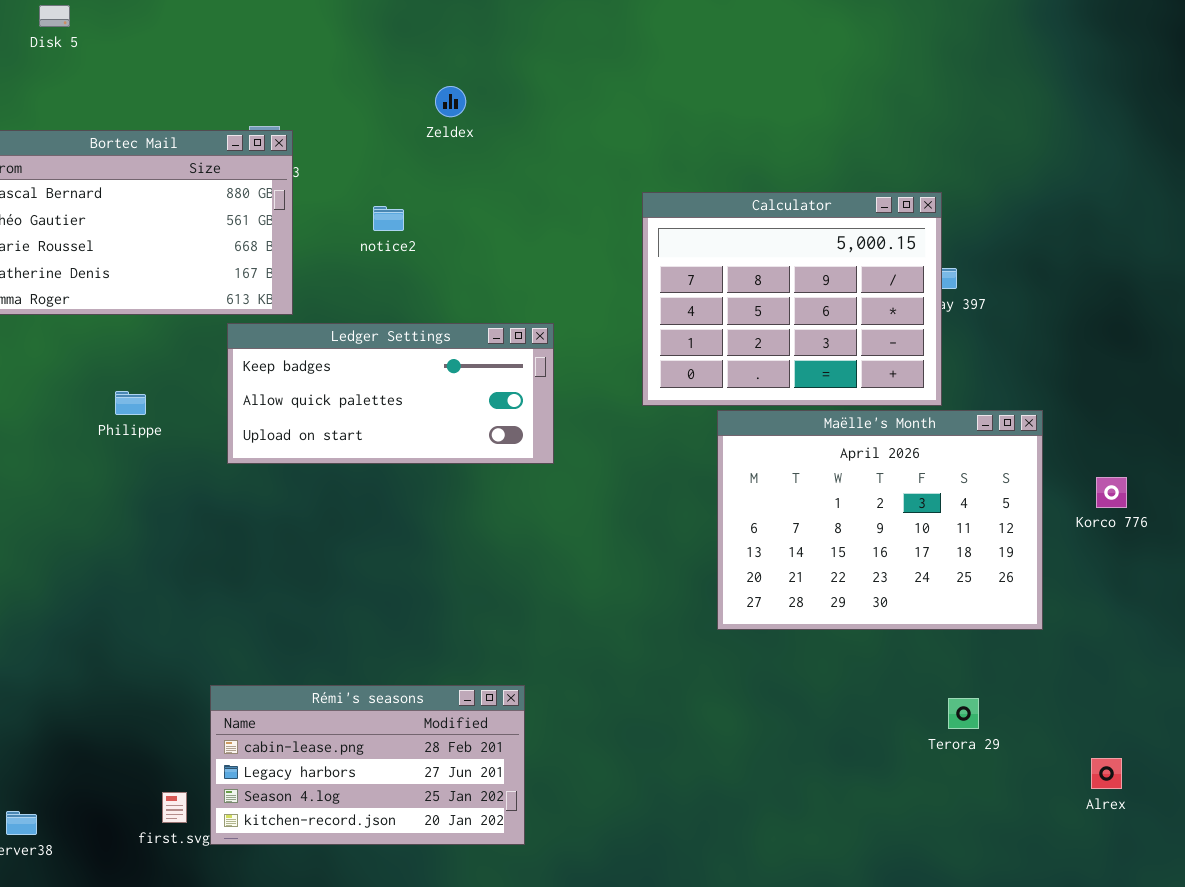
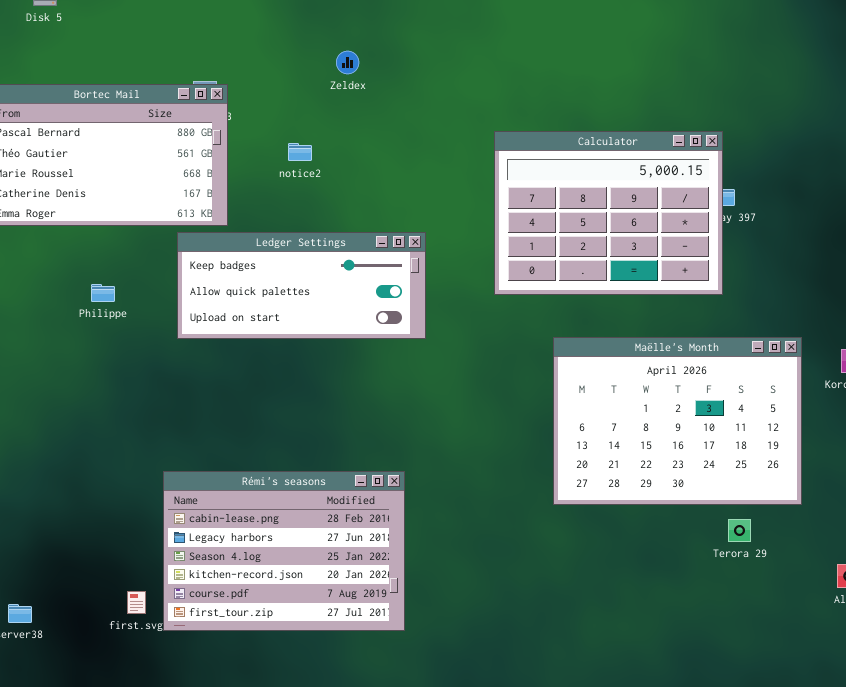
Maëlle's Month: [717,410,1043,630] -> [553,337,802,505], moved
Rémi's seasons: [210,685,525,845] -> [163,471,405,631], resized

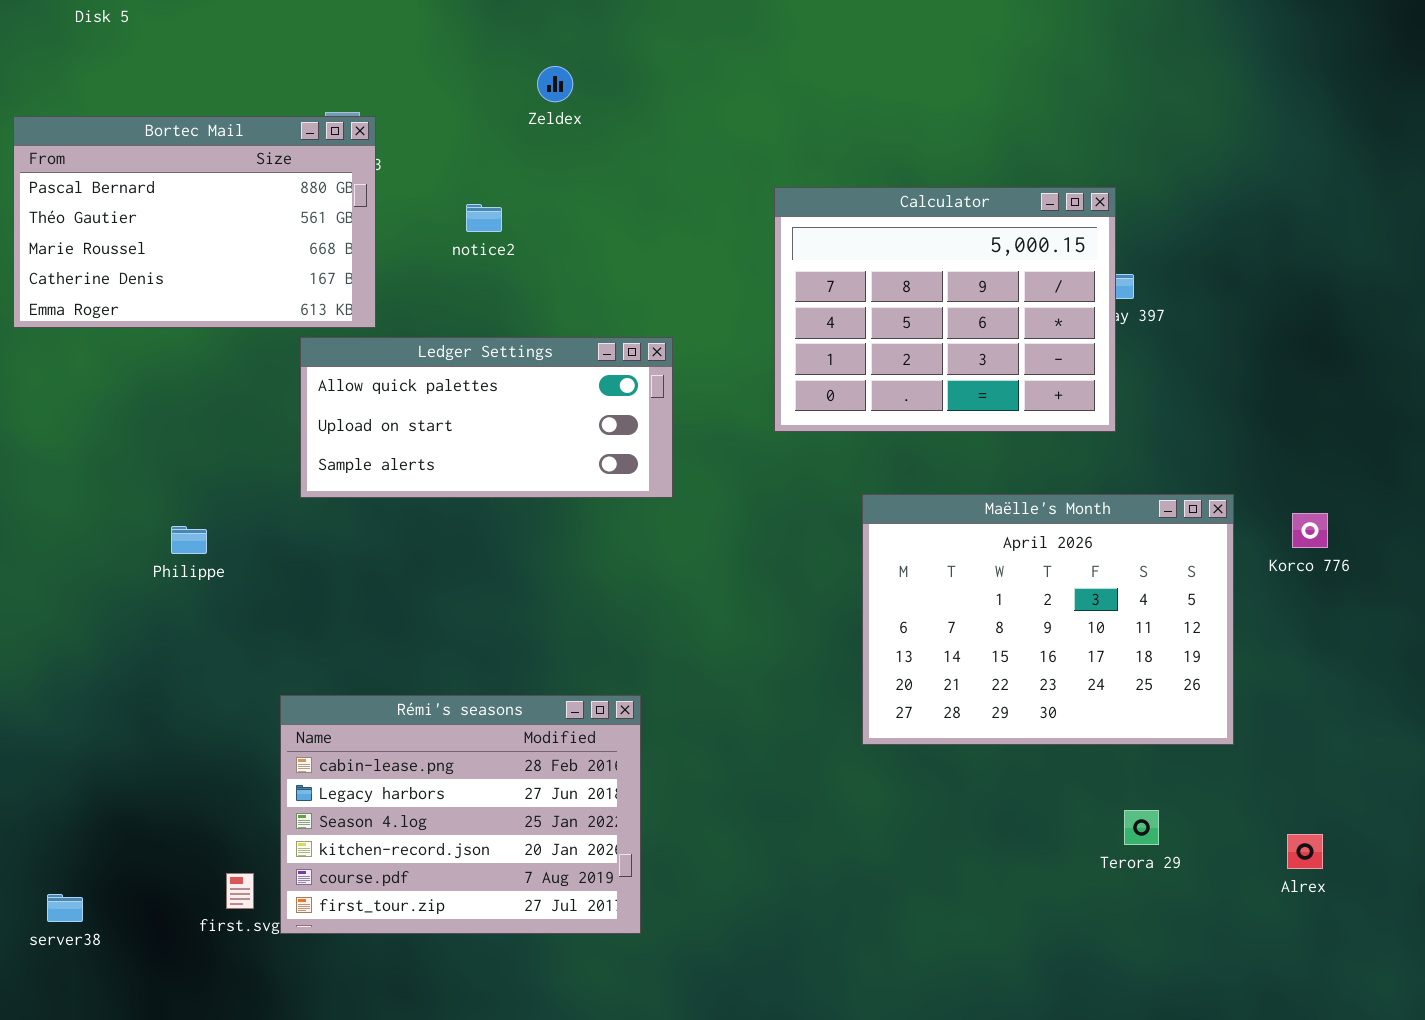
Ledger Settings: [177,232,426,339] -> [300,337,673,498], scrolled down 1 row
Philippe: [91,284,115,302] -> [171,526,207,554], moved
Terora 29: [728,519,751,542] -> [1124,810,1159,845], moved

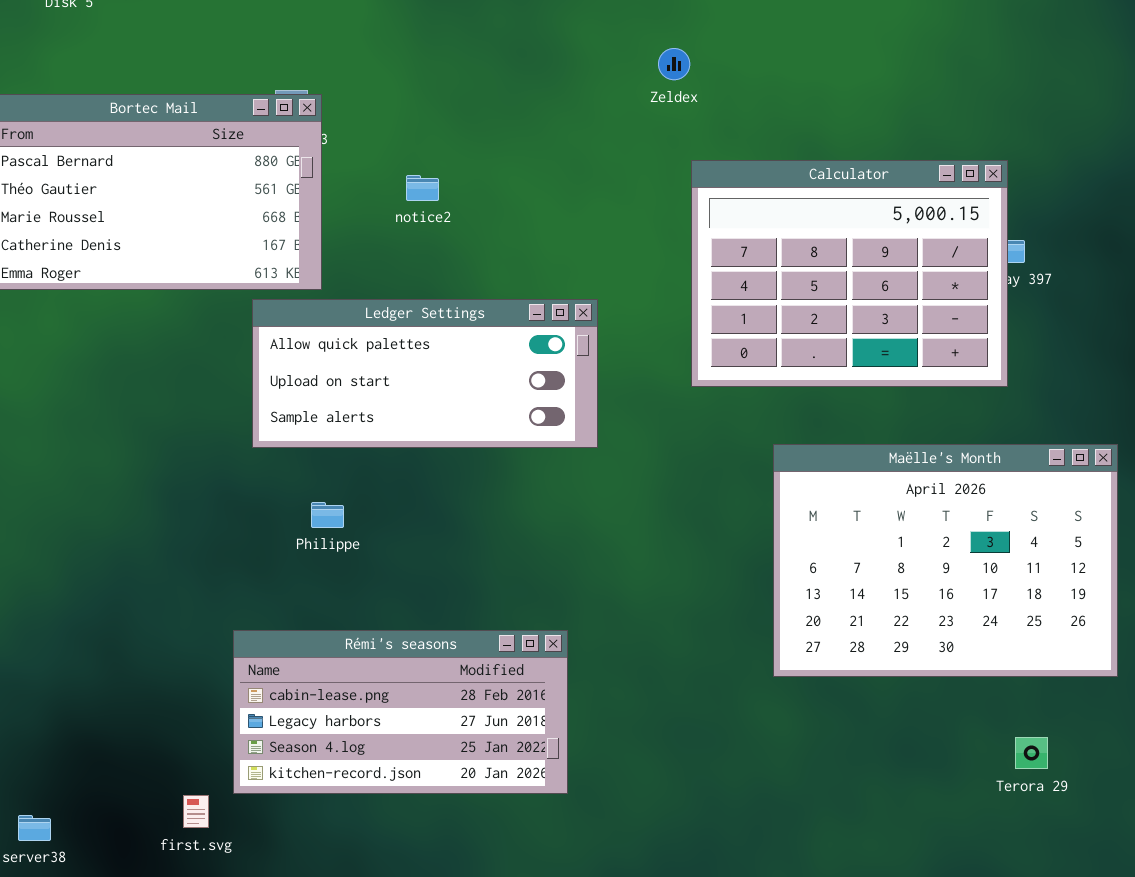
Zeldex: [537,66,573,102] -> [658,48,690,80], moved
Philippe: [171,526,207,554] -> [311,502,344,528], moved
Rémi's seasons: [280,695,641,934] -> [233,630,568,794], resized

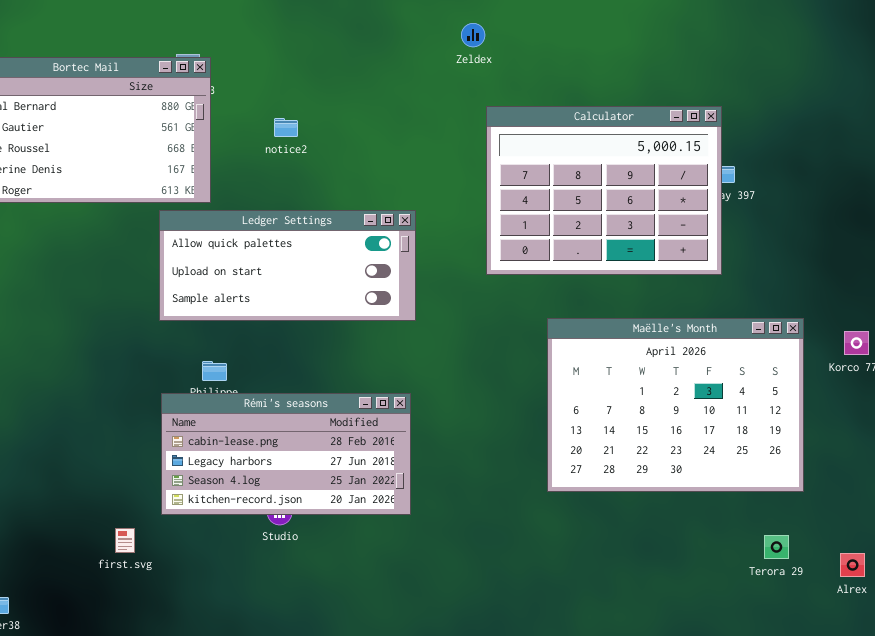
Rémi's seasons: [233,630,568,794] -> [161,393,411,515], moved
Terora 29: [1015,737,1048,769] -> [764,535,789,559], moved
first.svg: [183,795,209,828] -> [115,528,135,553], moved

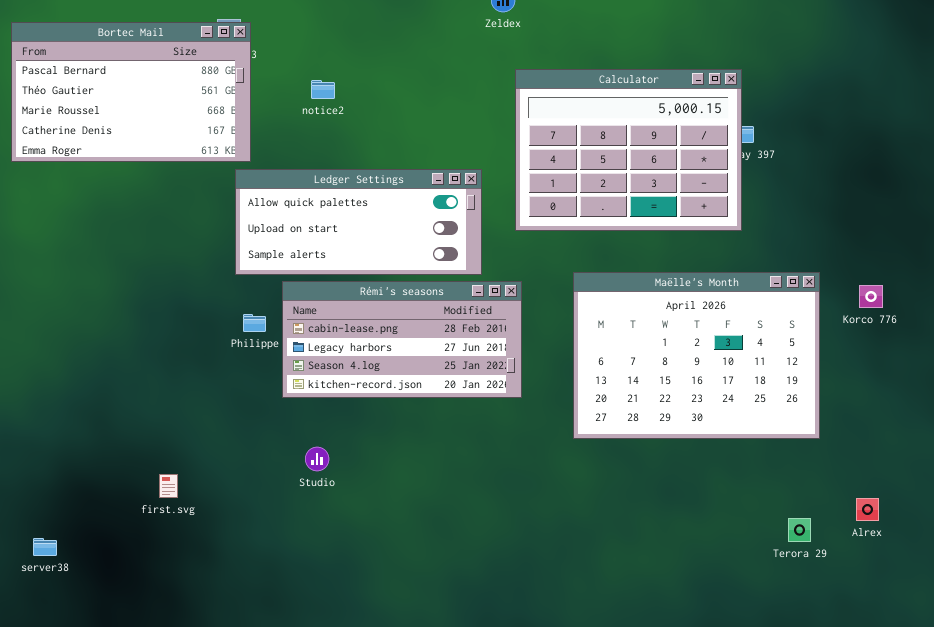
Ledger Settings: [159,210,416,321] -> [235,169,482,275], moved
Rémi's seasons: [161,393,411,515] -> [282,281,522,398], moved
Terora 29: [764,535,789,559] -> [788,518,811,542], moved

